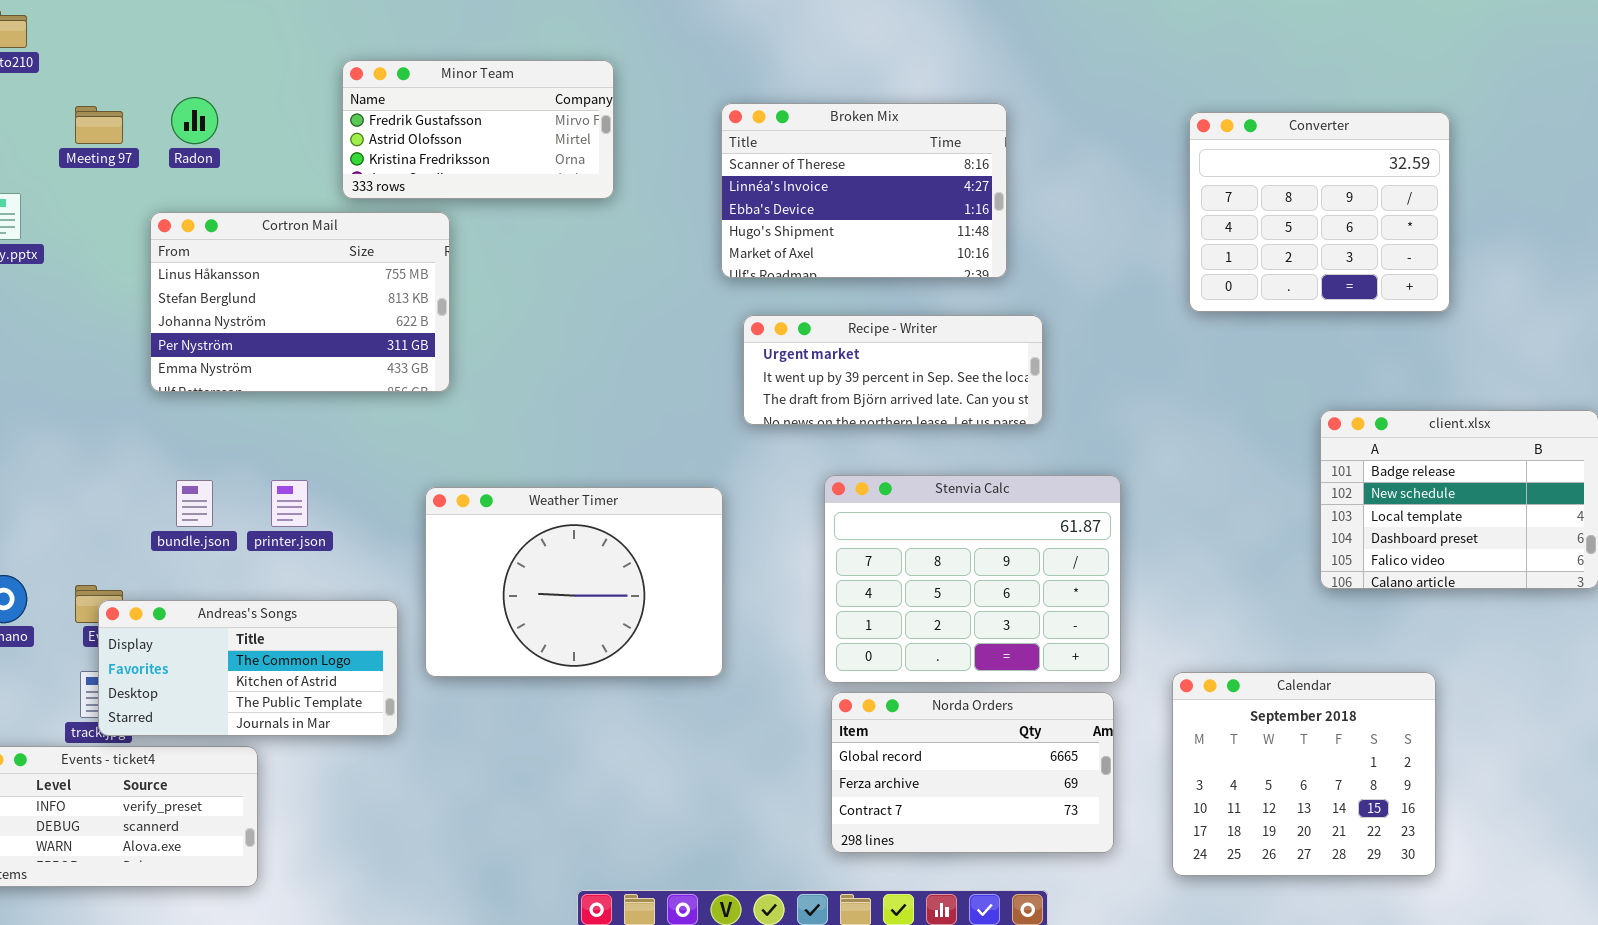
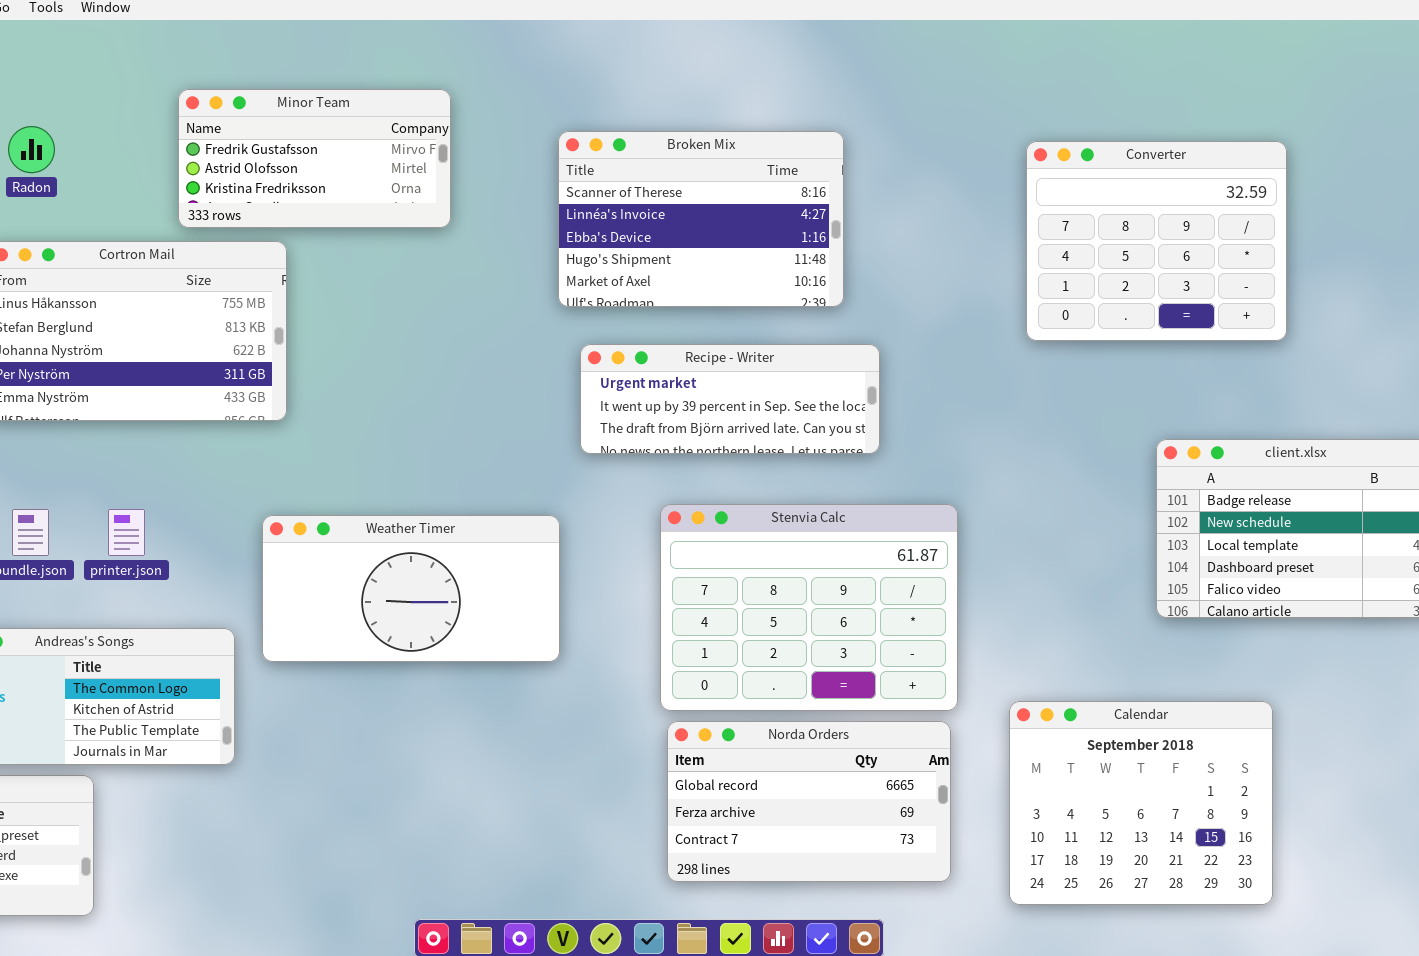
Weather Timer: [425,487,723,677] -> [262,515,560,662], resized

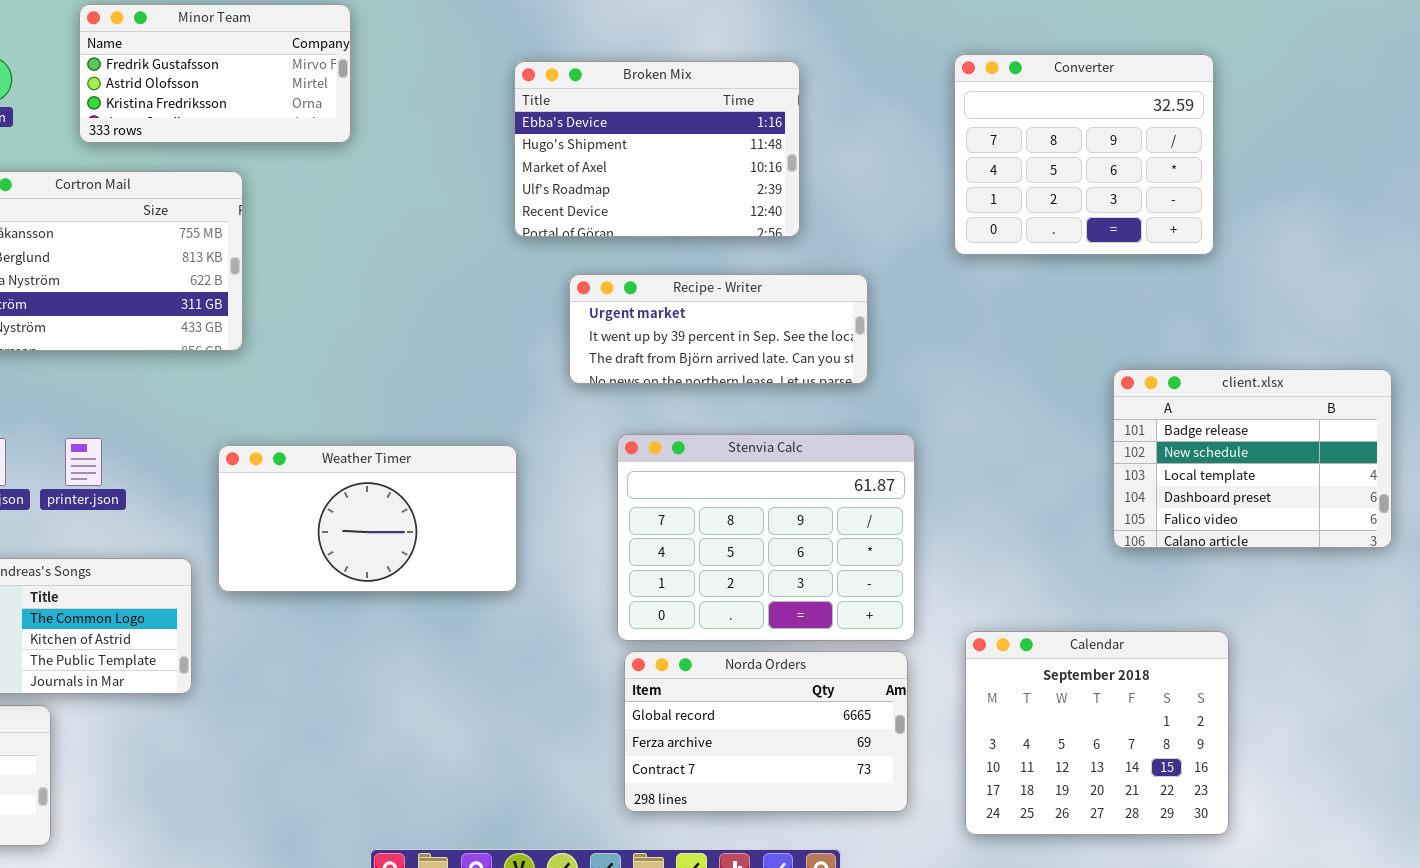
Minor Team: [178,89,451,228] -> [79,4,351,143], moved
Broken Mix: [558,131,844,307] -> [514,61,800,237], scrolled down 2 rows
Converter: [1026,141,1287,341] -> [954,54,1214,255], moved
Recipe - Writer: [580,344,880,454] -> [569,274,868,384], moved

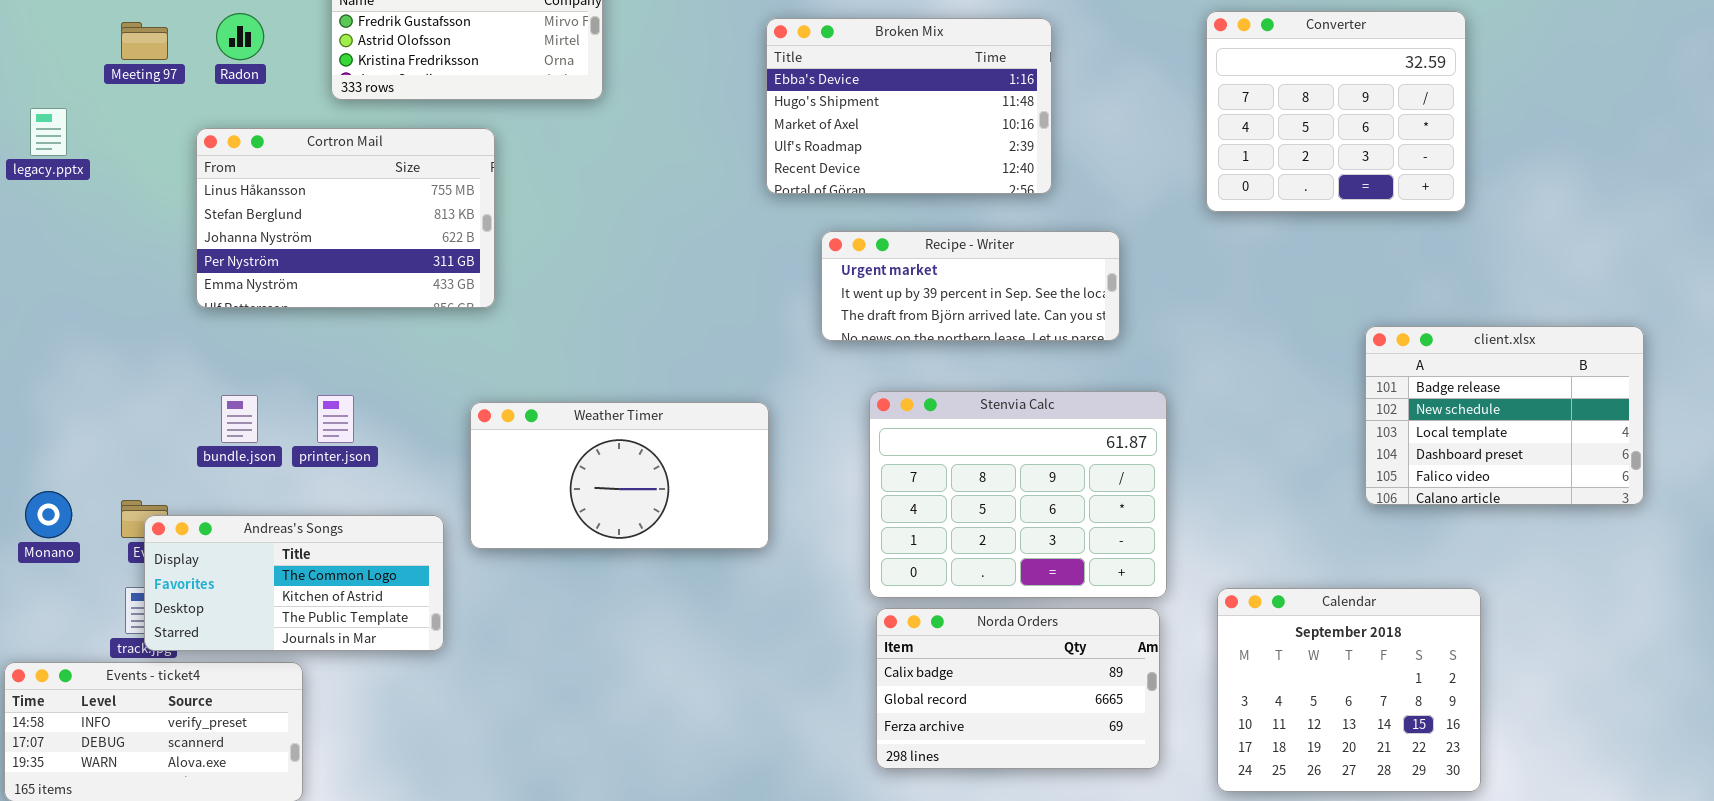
Norda Orders: [624,651,908,812] -> [876,608,1160,769], scrolled up 1 row

